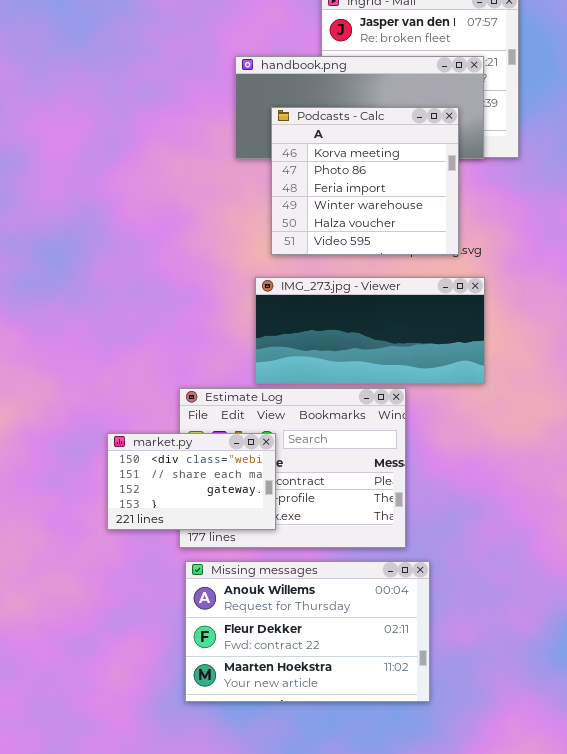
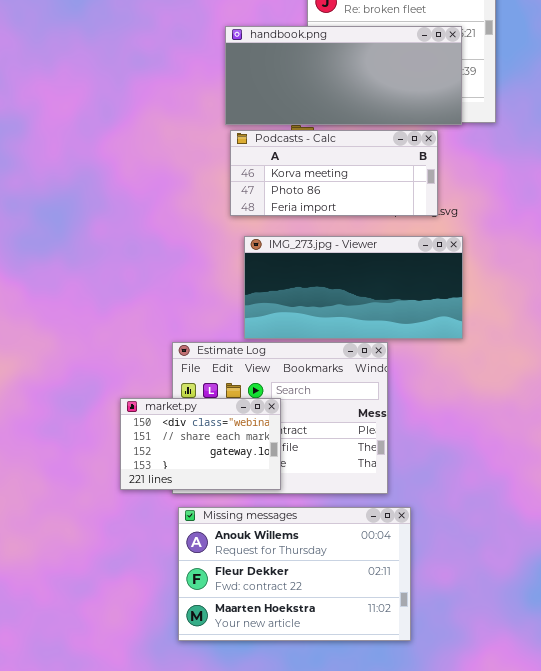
Podcasts - Calc: [271,107,459,255] -> [230,130,438,216], resized
market.py: [107,433,276,530] -> [120,398,281,490], moved

